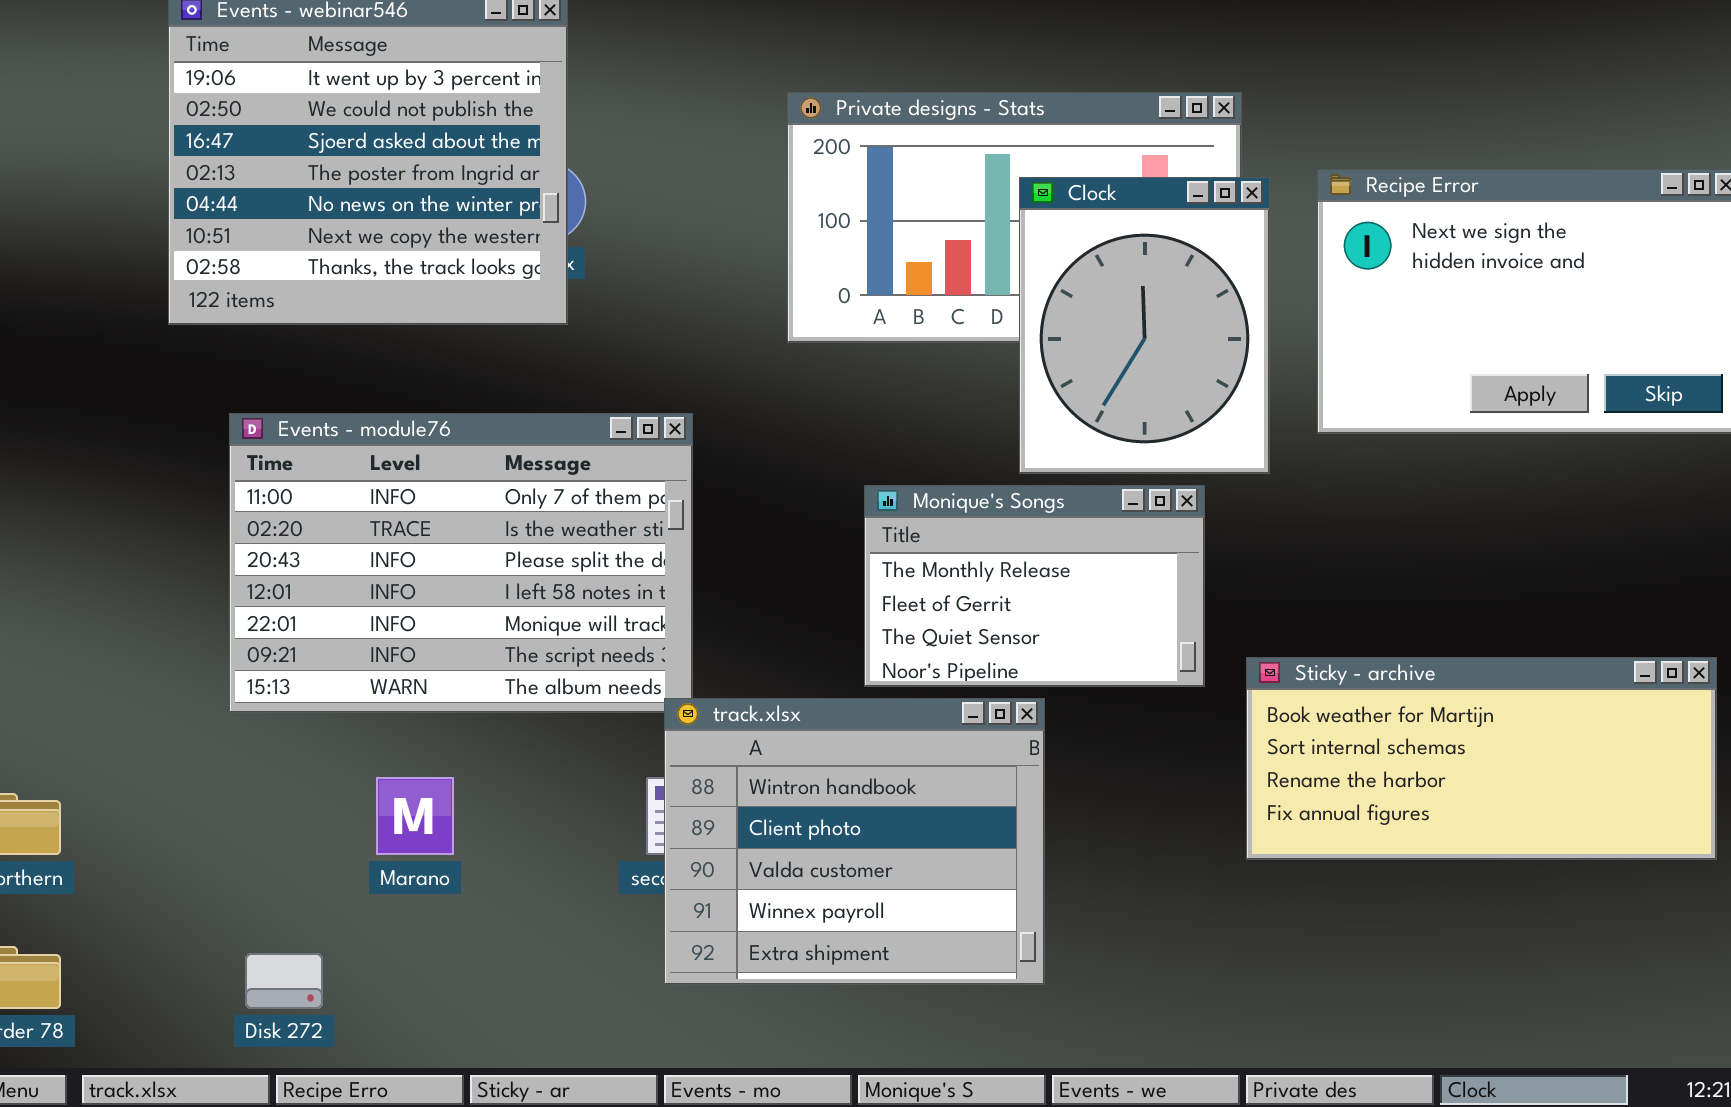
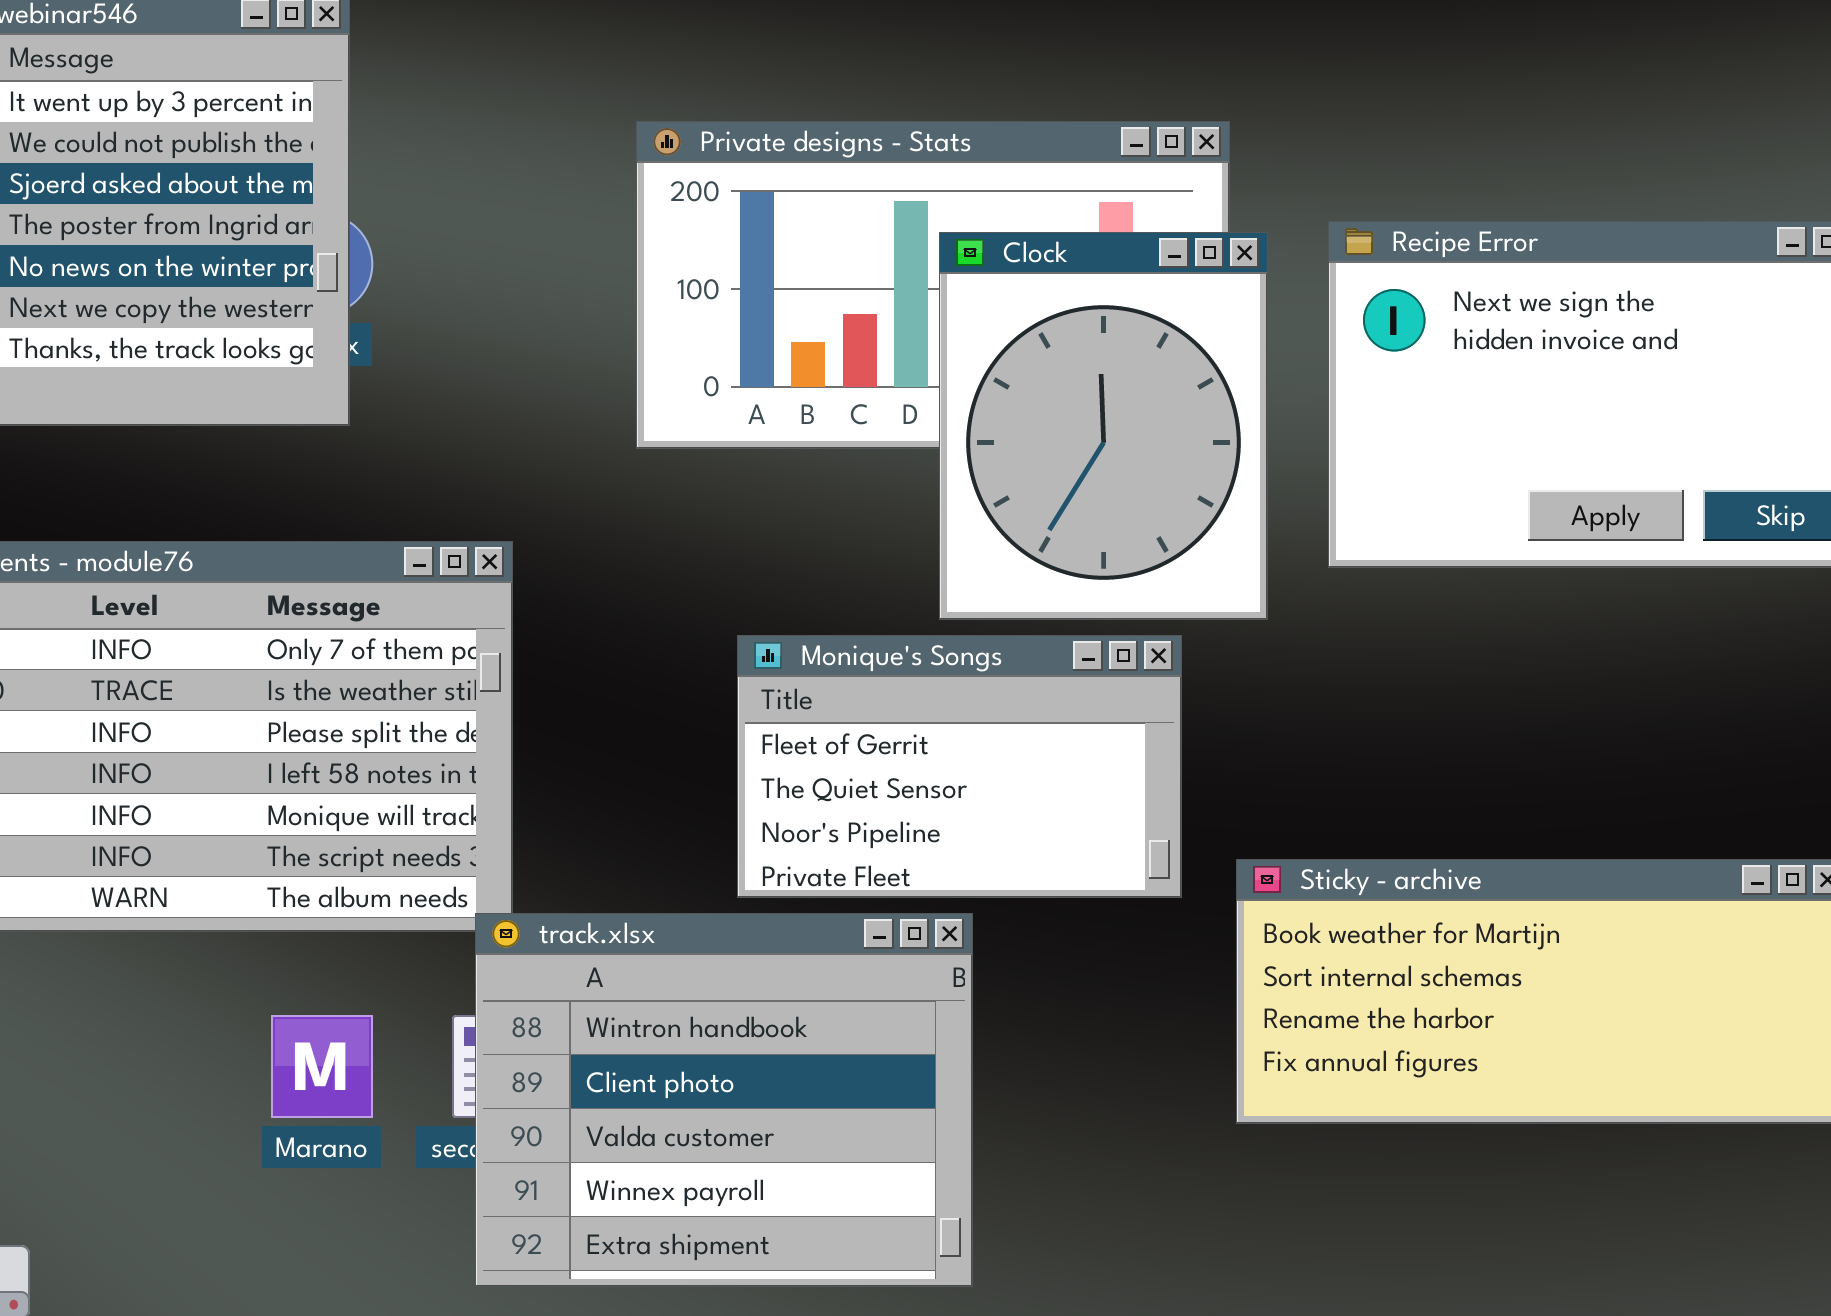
Monique's Songs: [864,485,1205,687] -> [737,635,1182,898], scrolled down 1 row
Marano: [376,777,454,855] -> [271,1015,373,1118], moved

